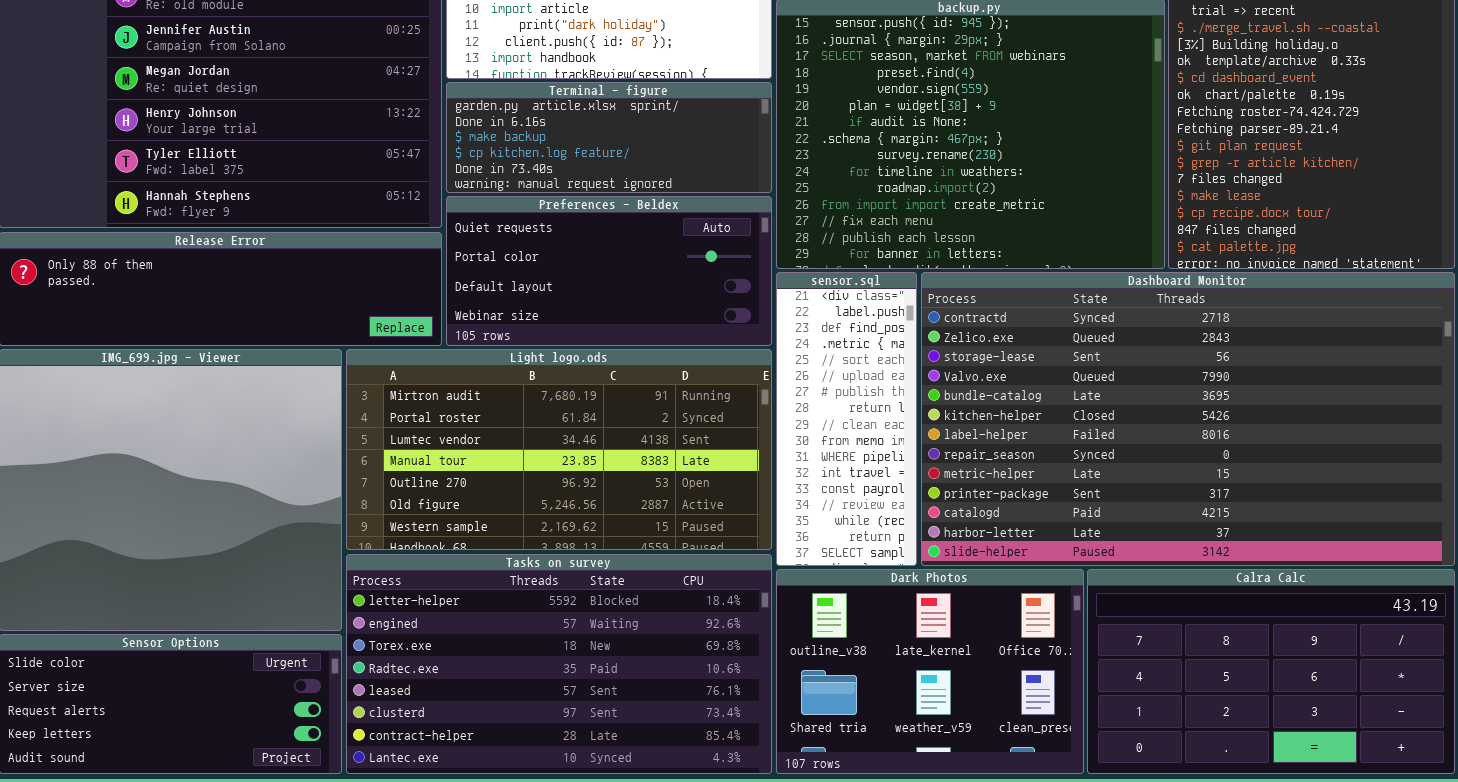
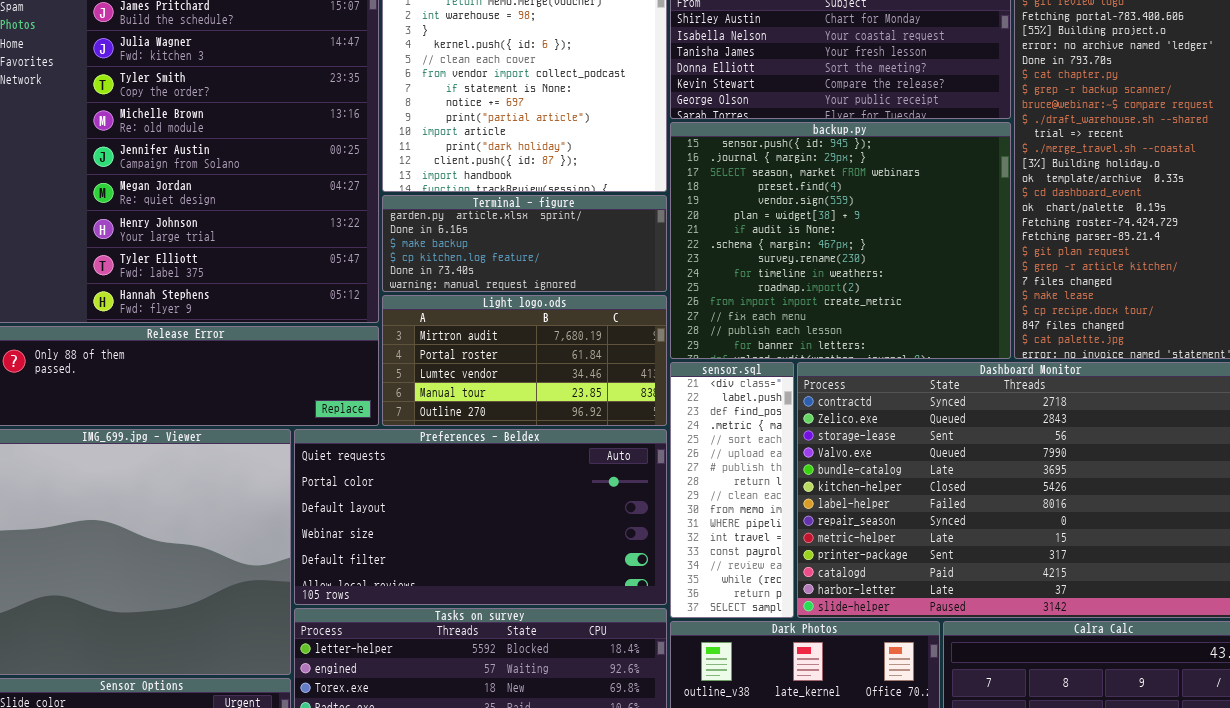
Preferences - Beldex: [446,196,772,346] -> [294,429,667,605], moved, resized
Light logo.ods: [346,349,772,550] -> [382,295,667,426], moved, resized

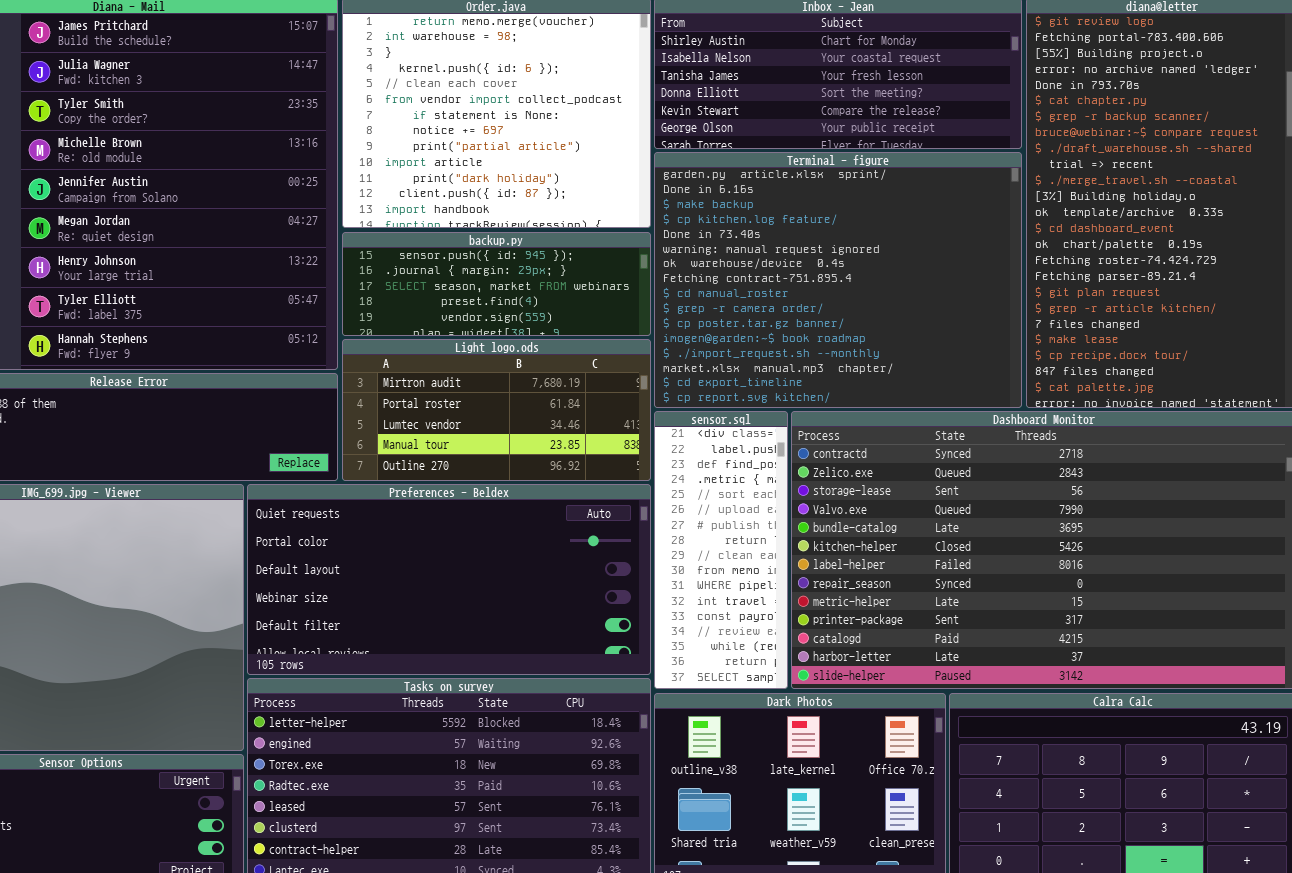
backup.py: [670,122,1011,359] -> [342,232,651,336], moved, resized
Terminal - figure: [382,195,667,292] -> [654,152,1022,408], moved, resized

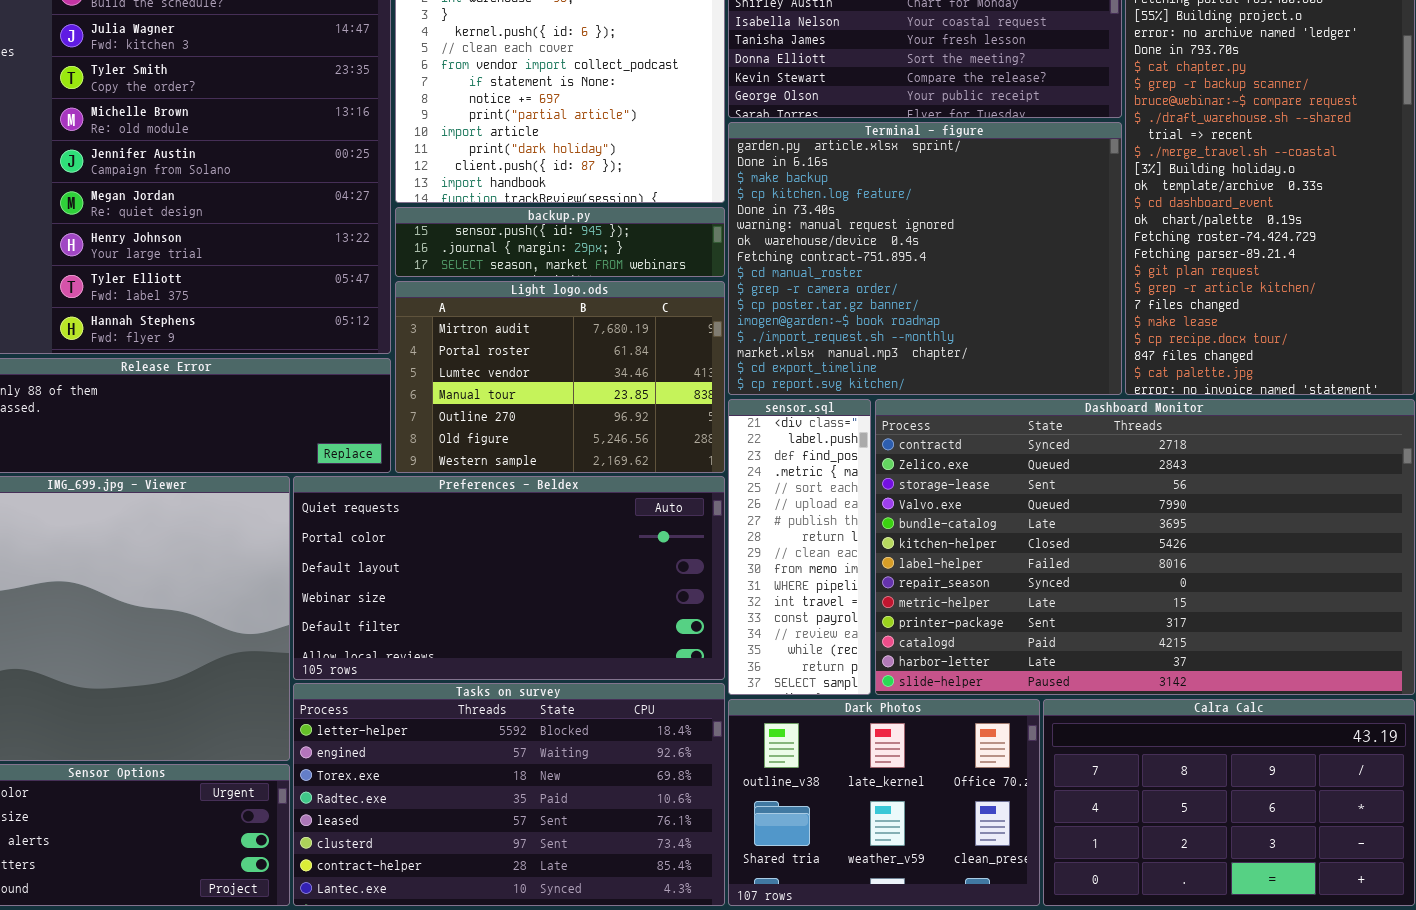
backup.py: [342,232,651,336] -> [395,207,725,277], resized
Light logo.ods: [342,339,651,481] -> [395,281,725,473], resized

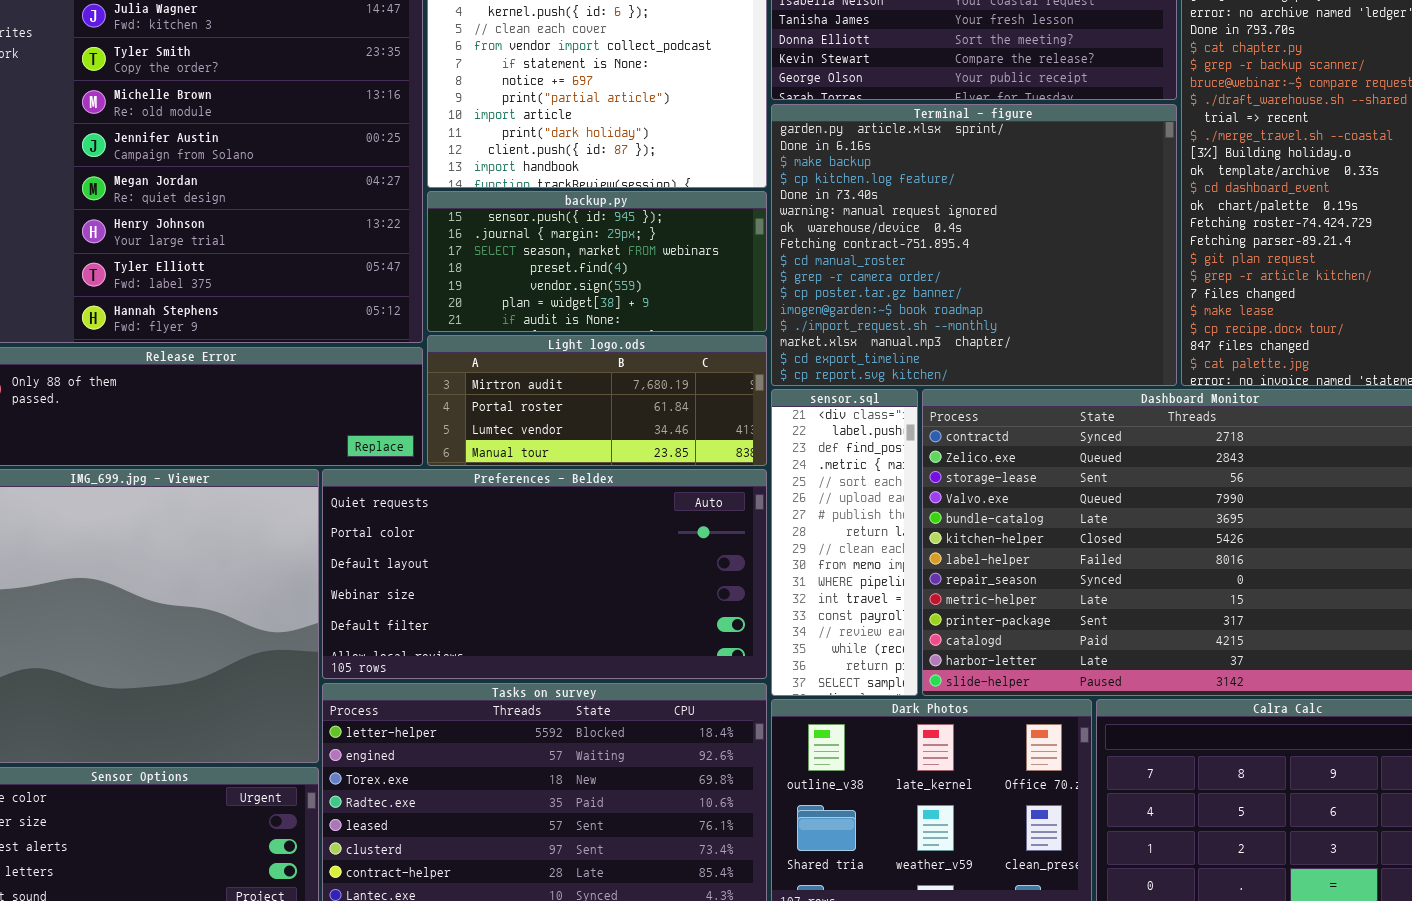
backup.py: [395,207,725,277] -> [427,191,767,332], resized
Light logo.ods: [395,281,725,473] -> [427,335,767,466], resized

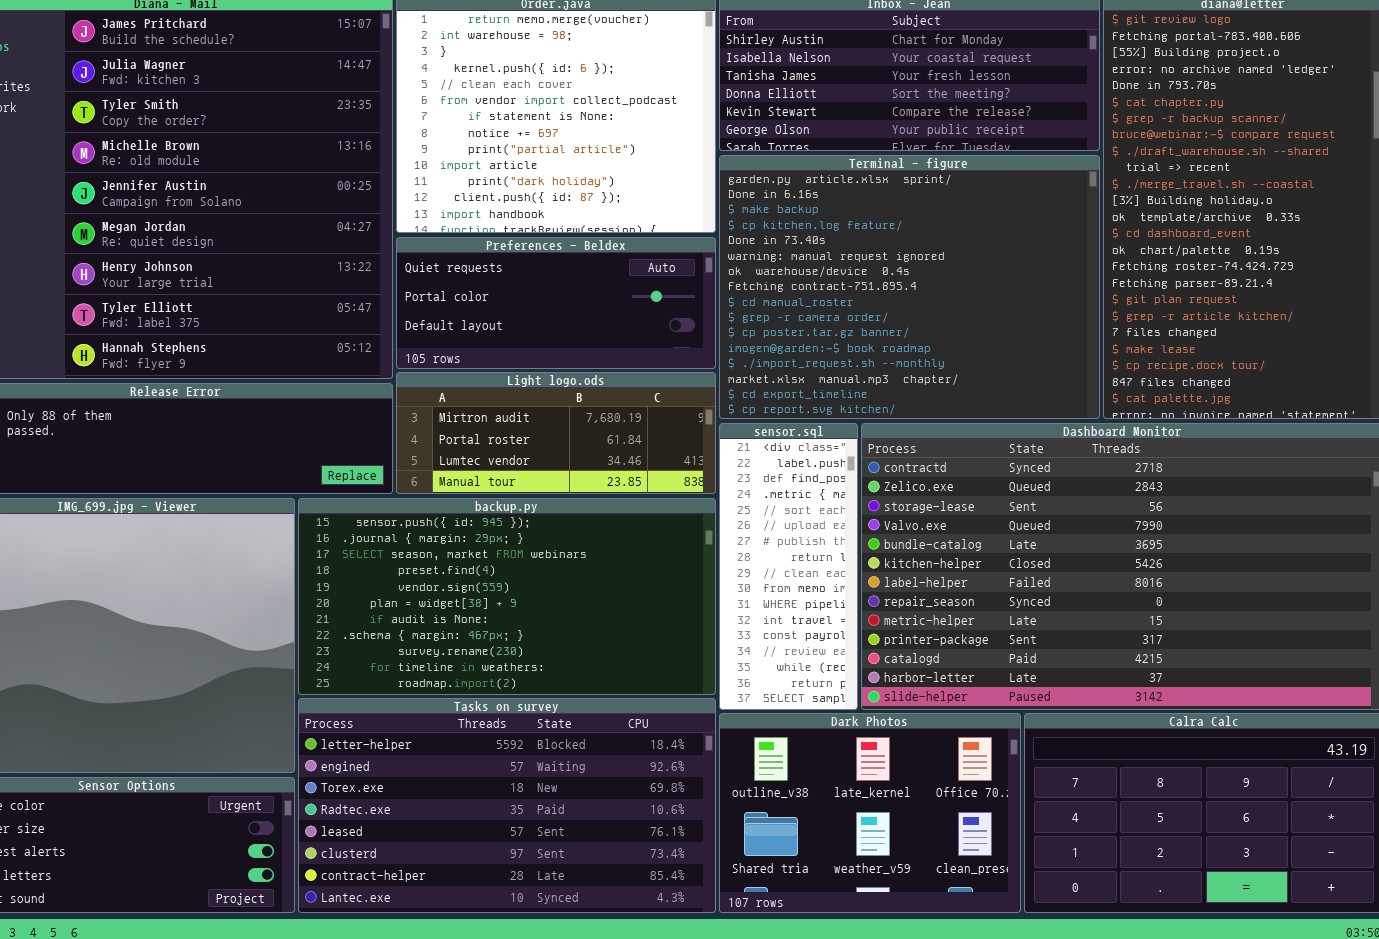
backup.py: [427,191,767,332] -> [298,498,716,695], moved, resized
Preferences - Beldex: [322,469,767,679] -> [396,237,716,369], moved, resized

